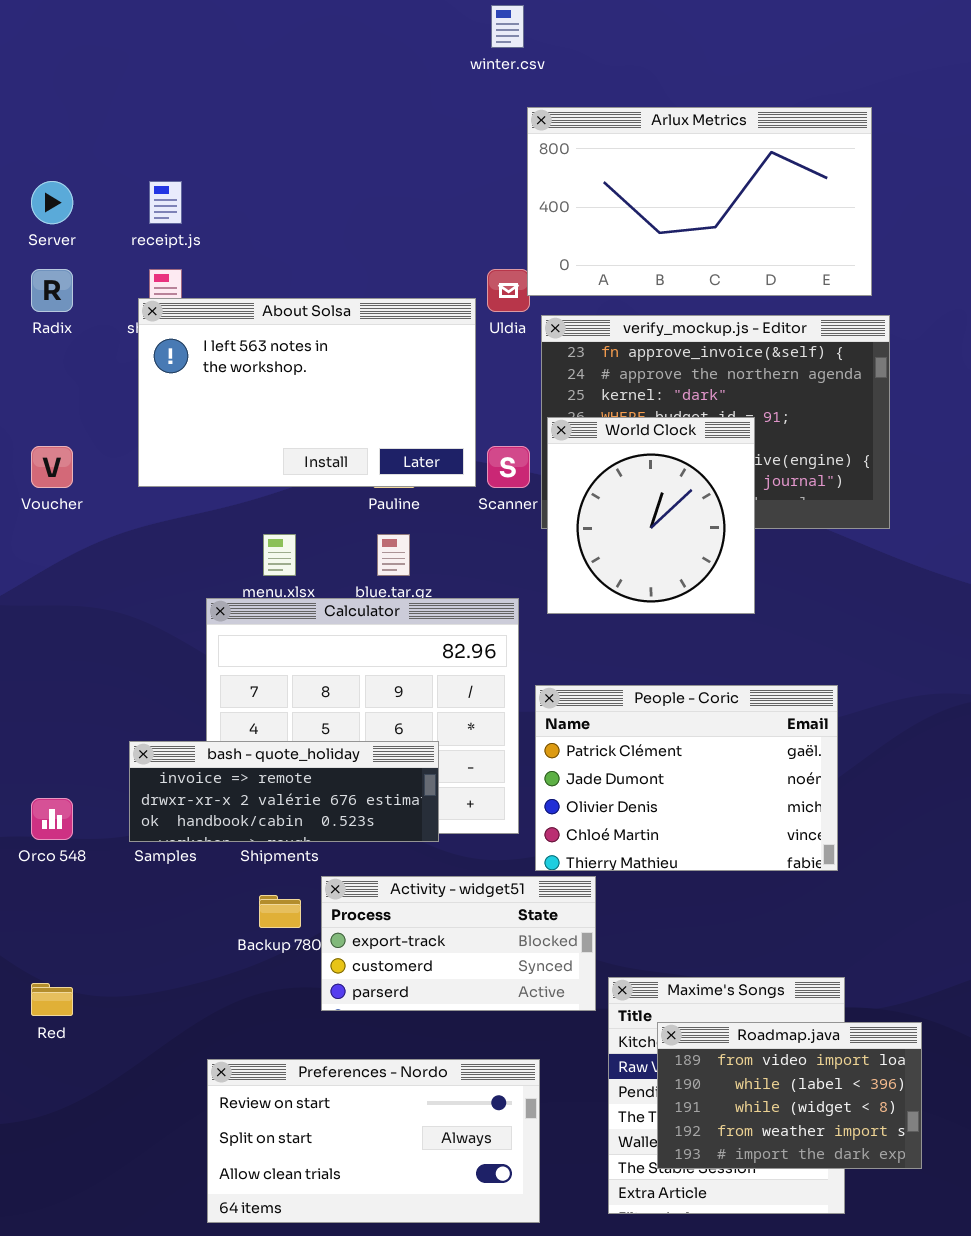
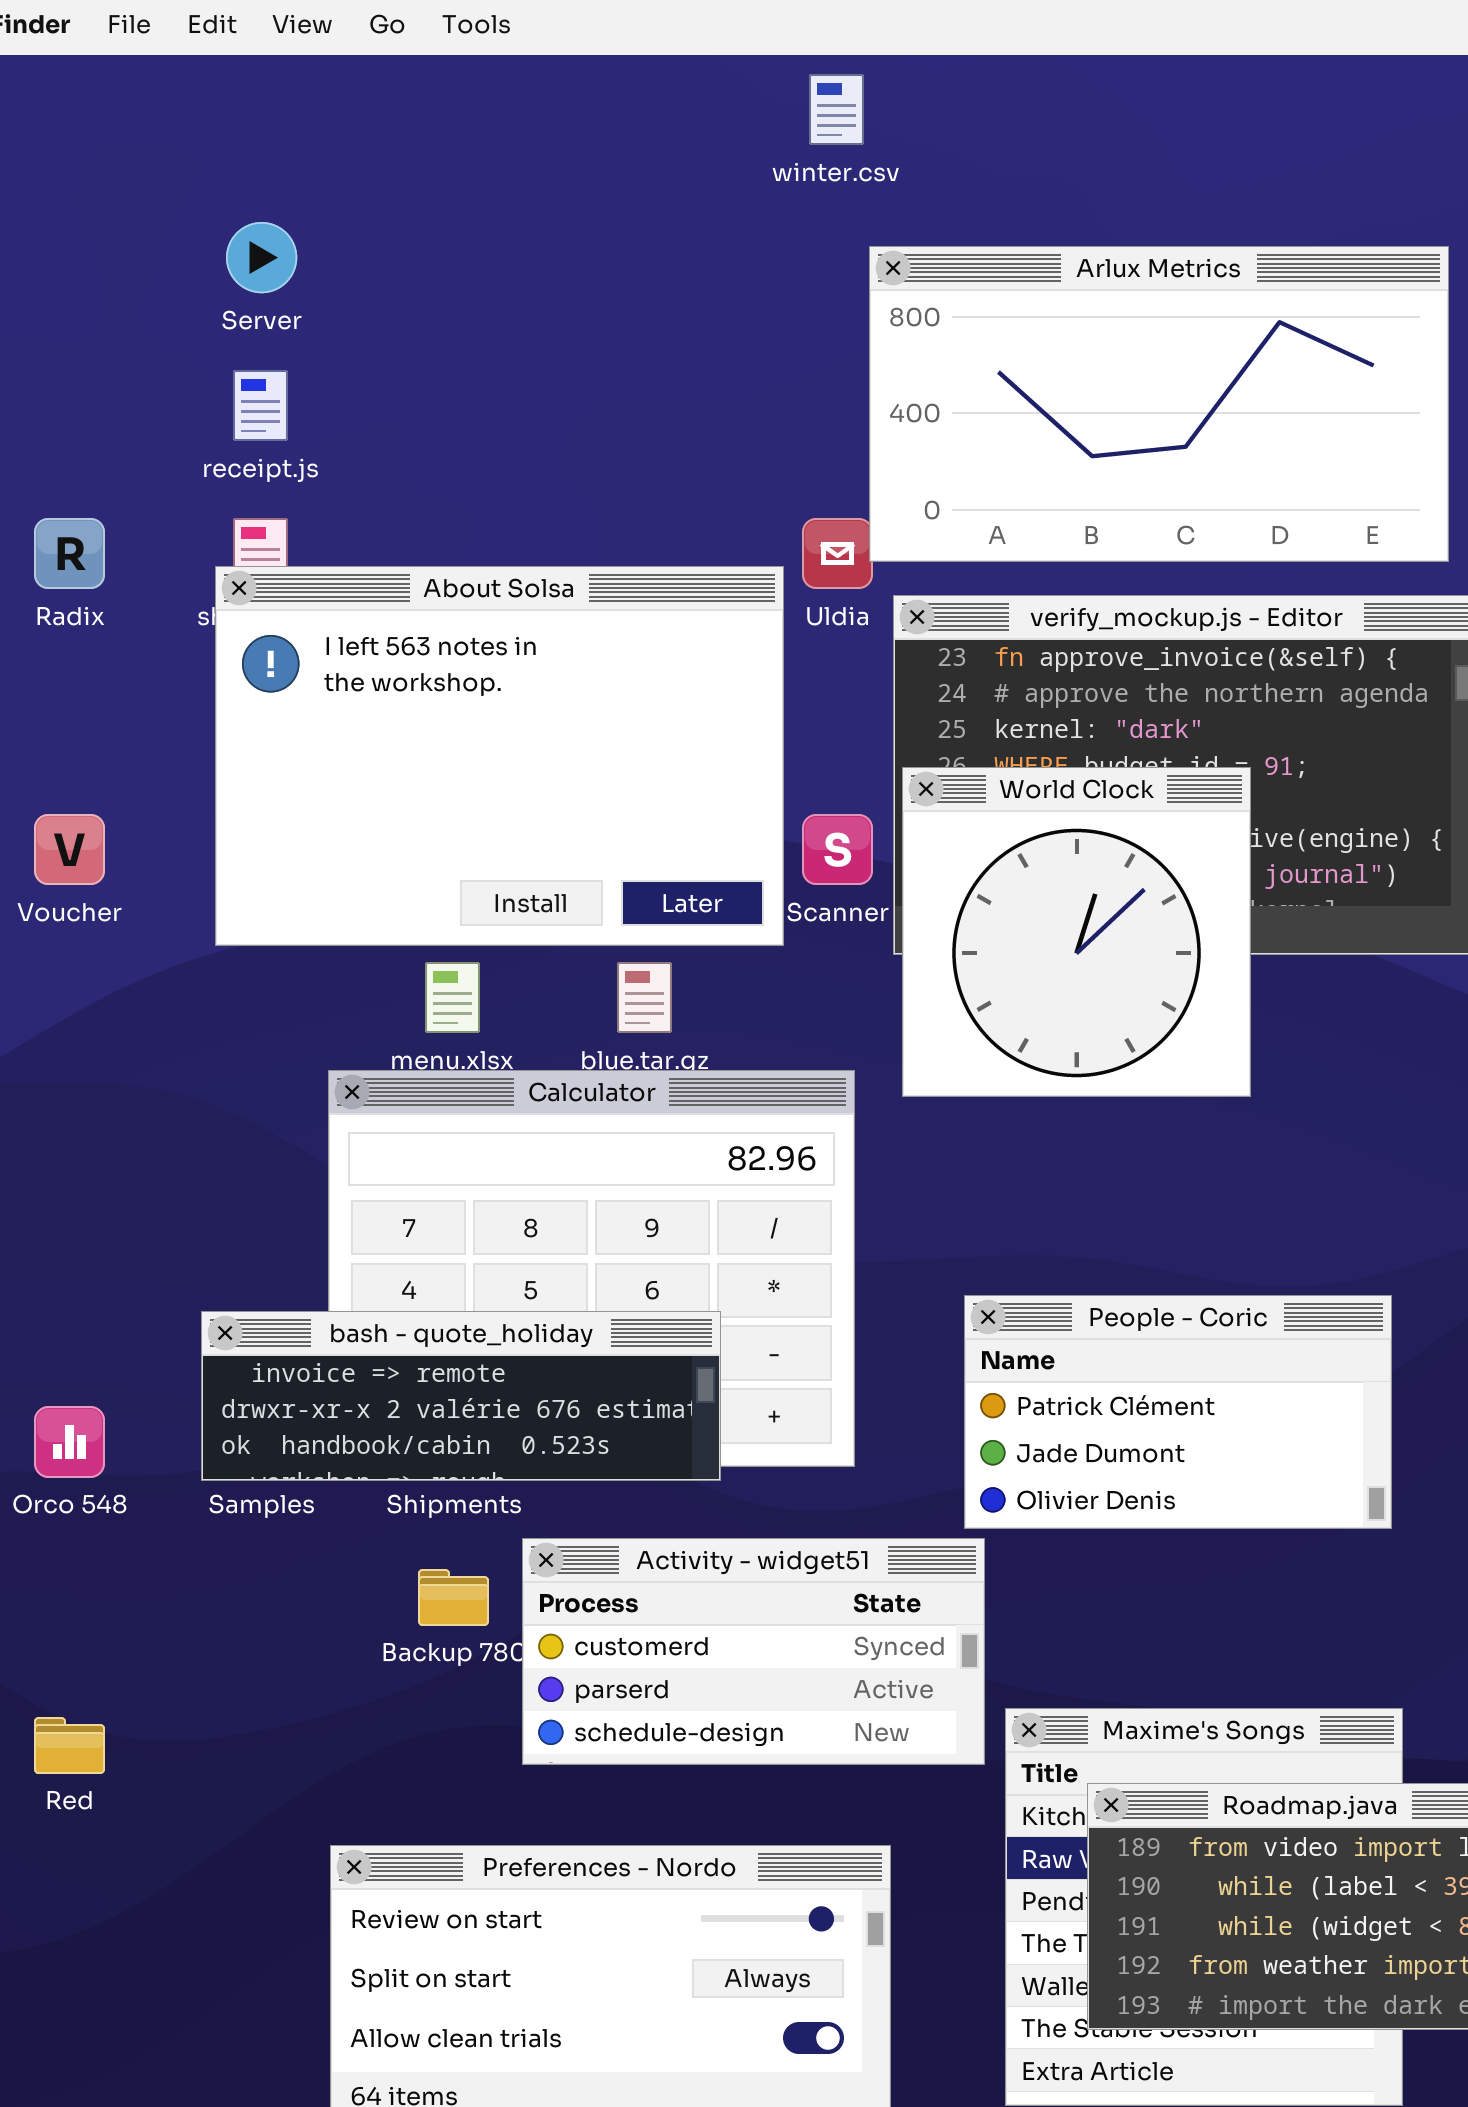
Server: [31,181,73,224] -> [226,222,297,293], moved
About Solsa: [138,298,476,487] -> [215,566,784,946], resized
People - Coric: [535,685,838,871] -> [964,1295,1392,1529], resized
Activity - widget51: [321,876,596,1011] -> [522,1538,985,1765], scrolled down 1 row

